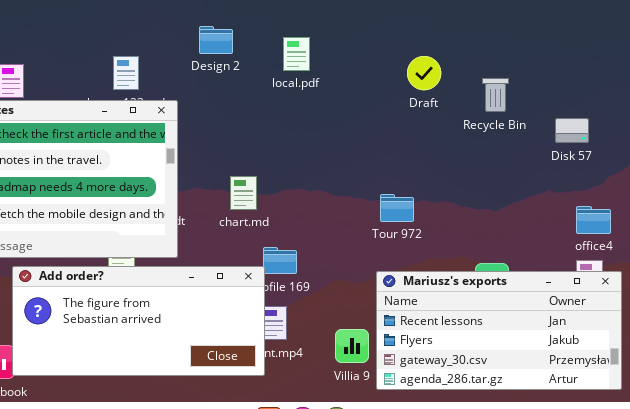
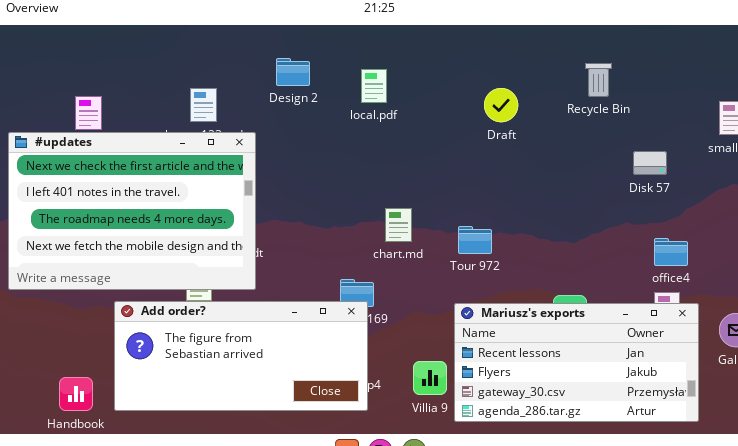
Recycle Bin: [482,78,509,112] -> [585,63,612,97], moved
chart.md: [230,176,257,210] -> [385,208,412,242], moved
Add order?: [12,266,265,376] -> [114,301,368,411], moved

